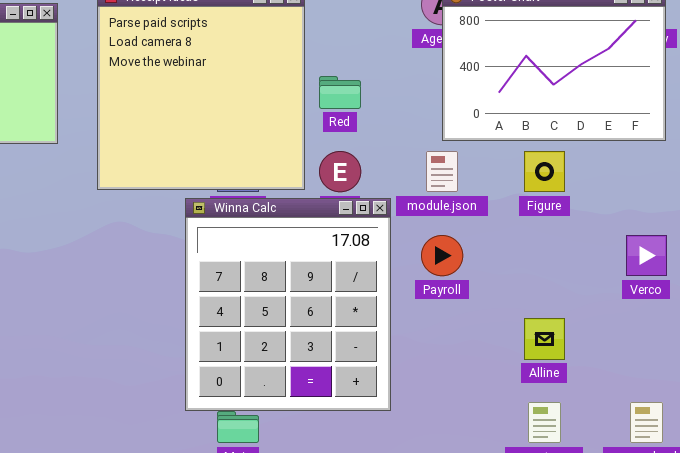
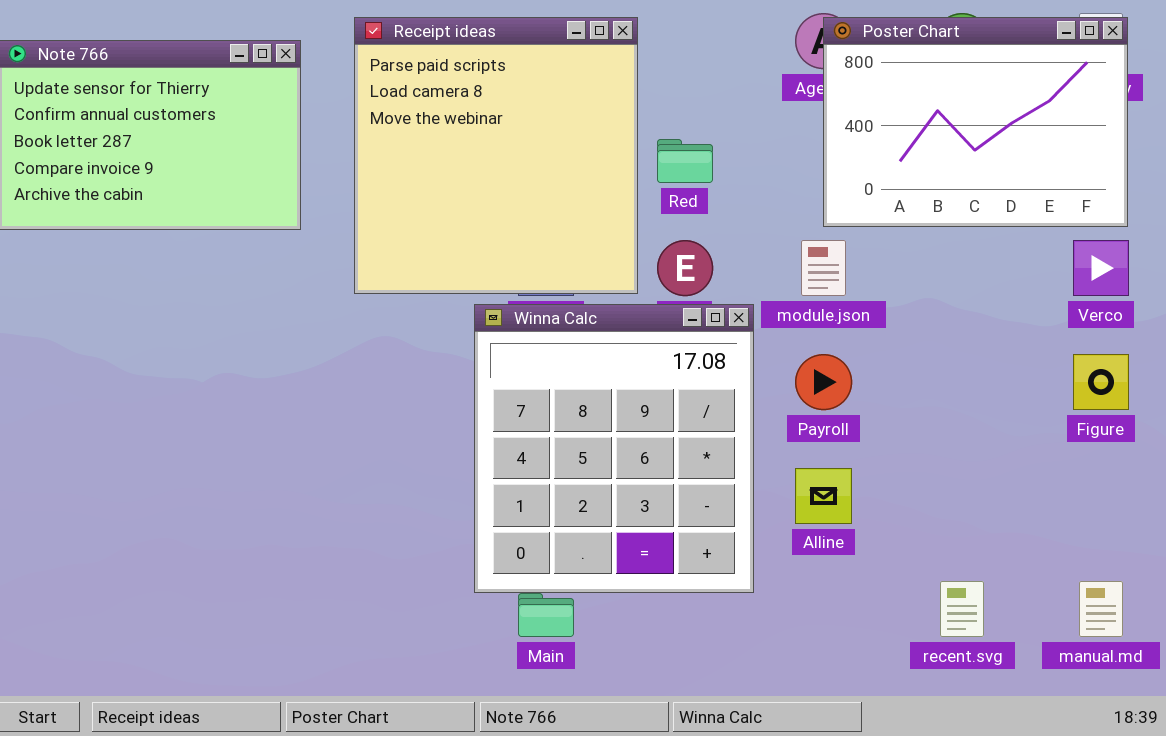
Figure: [524,151,565,192] -> [1073,354,1129,410], moved
Verco: [626,235,667,276] -> [1073,240,1129,296], moved
Alline: [524,318,565,360] -> [795,468,852,524], moved

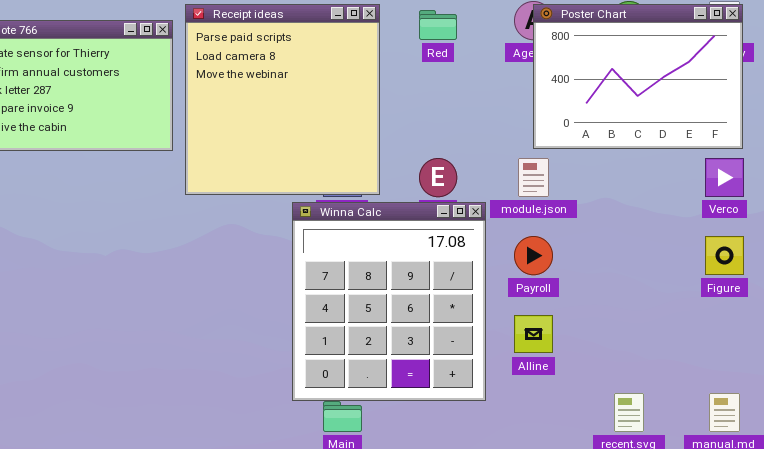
Receipt ideas: [354,17,638,294] -> [185,4,380,195], moved
Red: [657,139,713,183] -> [419,10,457,40], moved

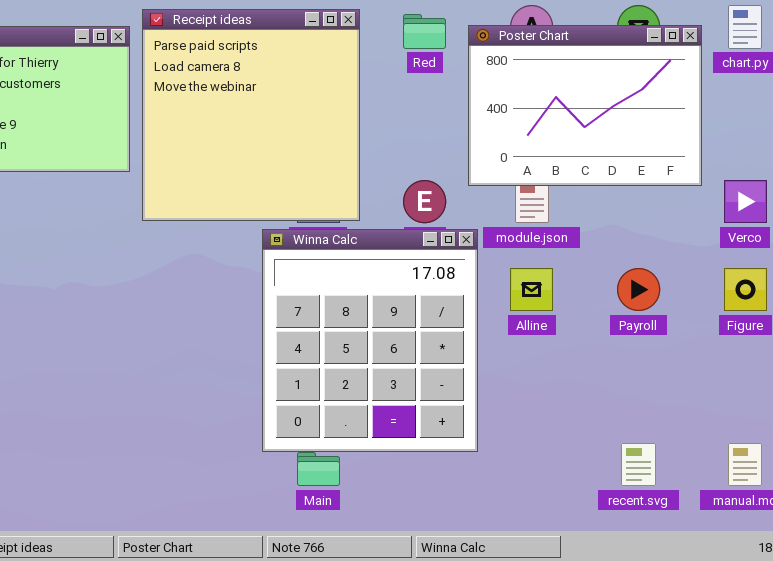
Poster Chart: [533,4,743,149] -> [468,25,702,186], moved
Payroll: [514,236,553,275] -> [617,268,660,311], moved
Alline: [514,315,553,353] -> [510,268,553,311], moved

